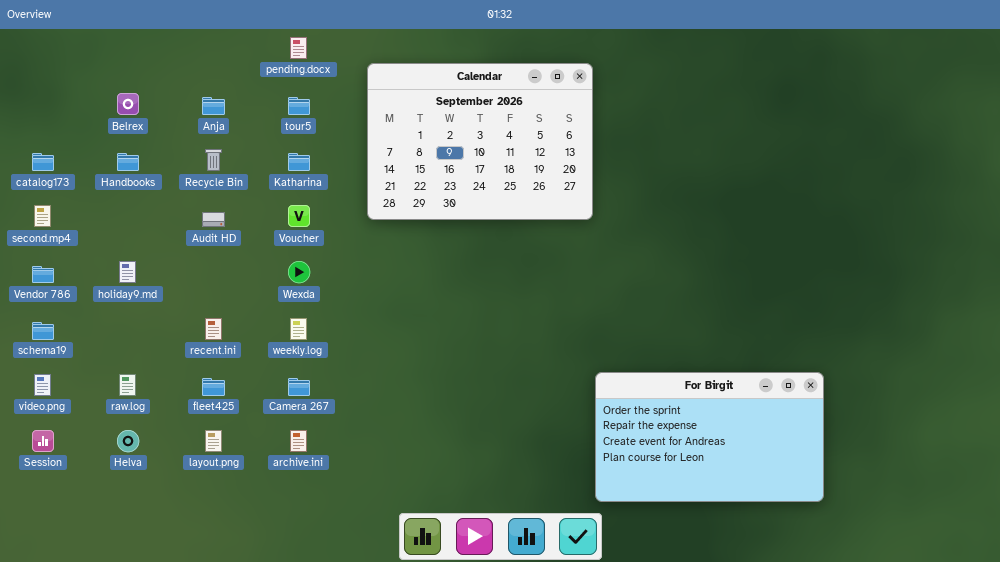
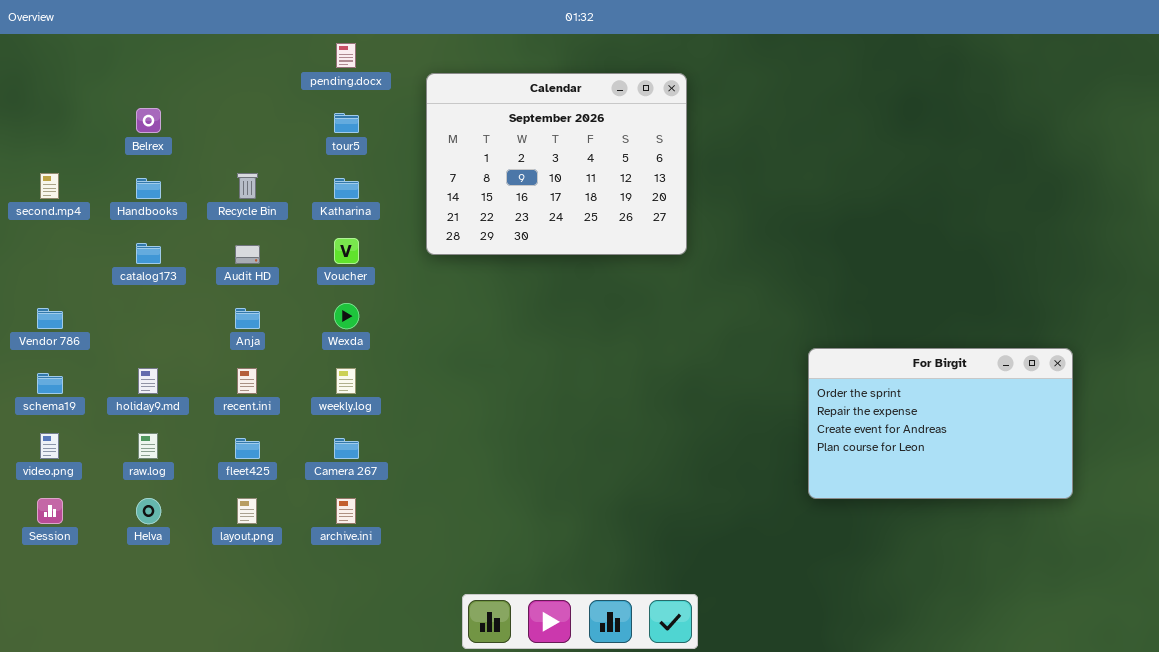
Anja: [202,97,225,115] -> [235,308,260,329], moved
catalog173: [32,153,54,171] -> [136,243,161,264], moved
second.mp4: [34,205,51,227] -> [40,173,59,199], moved
holiday9.md: [119,261,136,283] -> [138,368,158,394], moved
For Birgit: [595,372,824,502] -> [808,348,1073,499], moved

